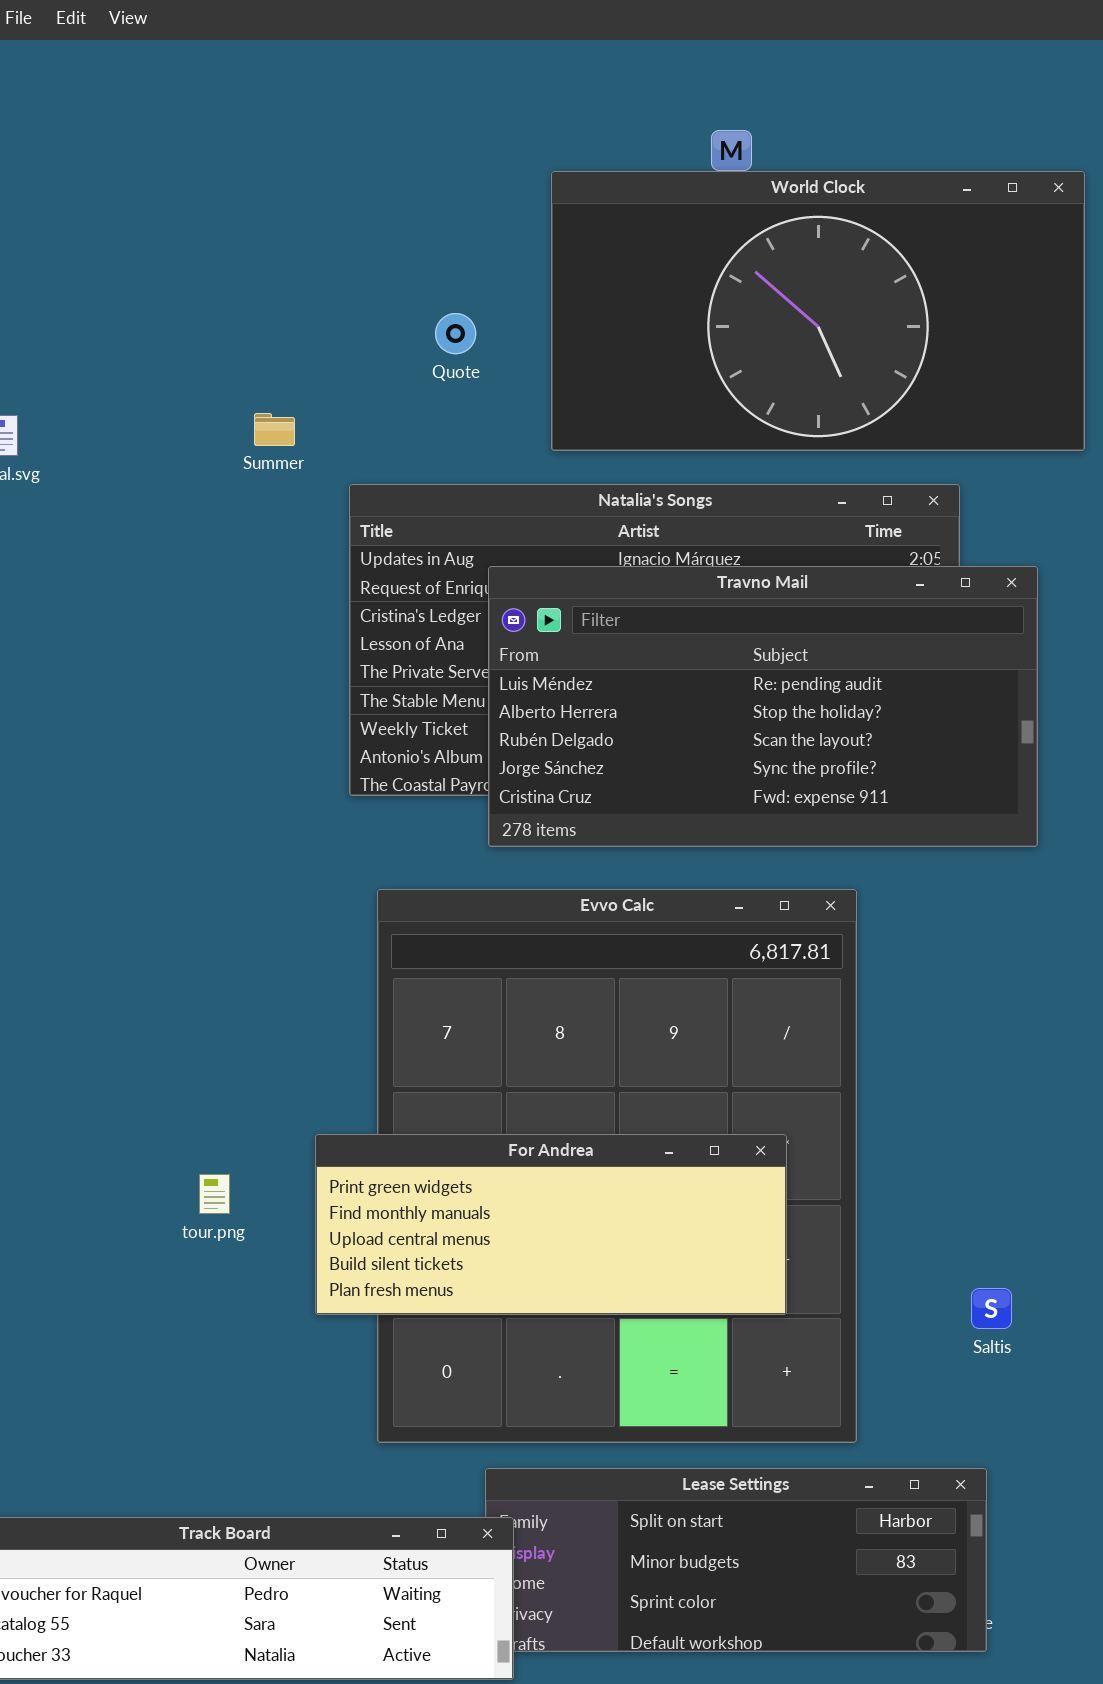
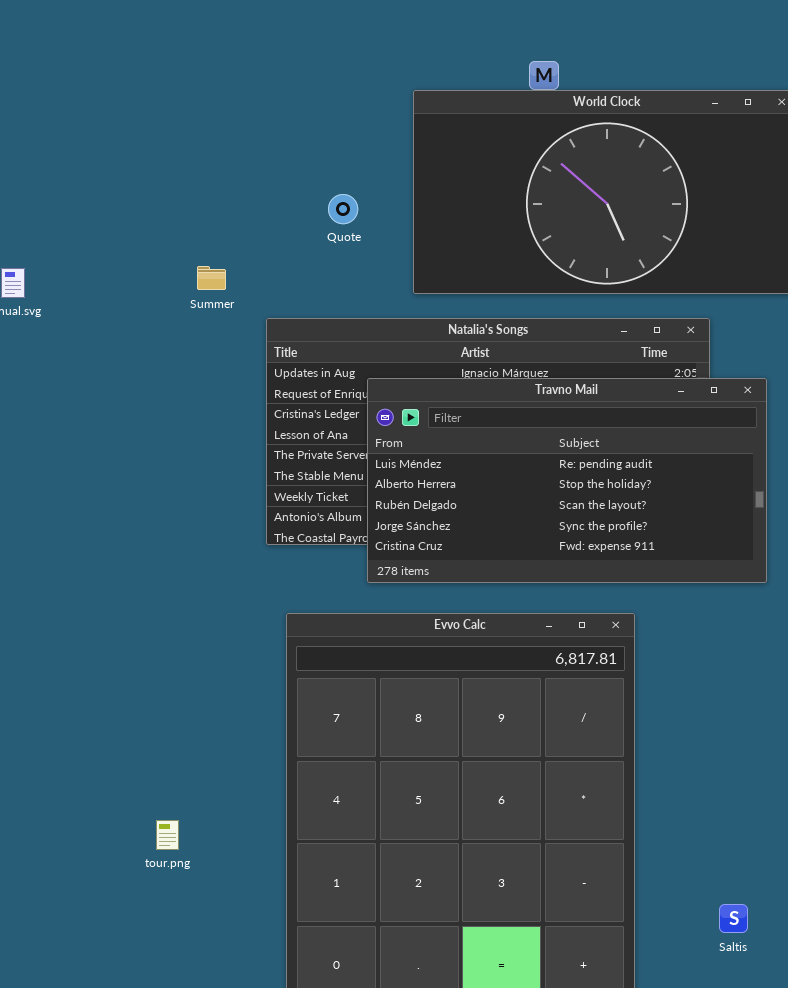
For Andrea: [315,1134,787,1315] -> none, closed

